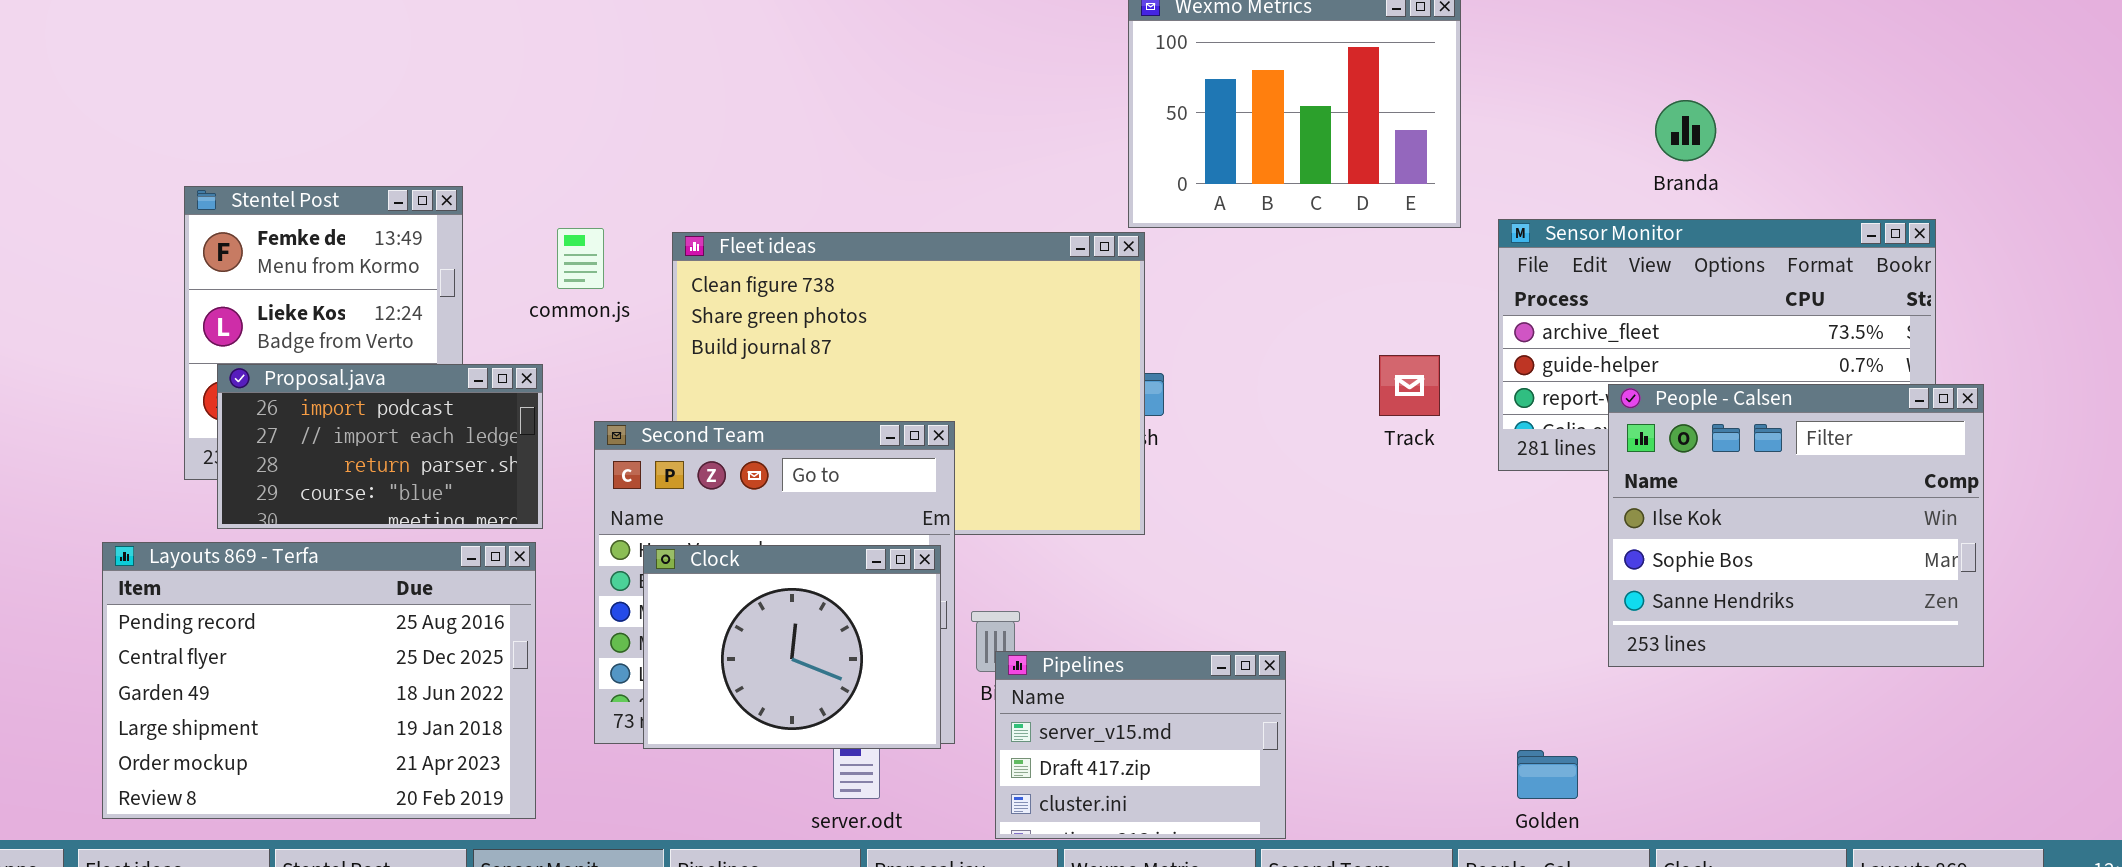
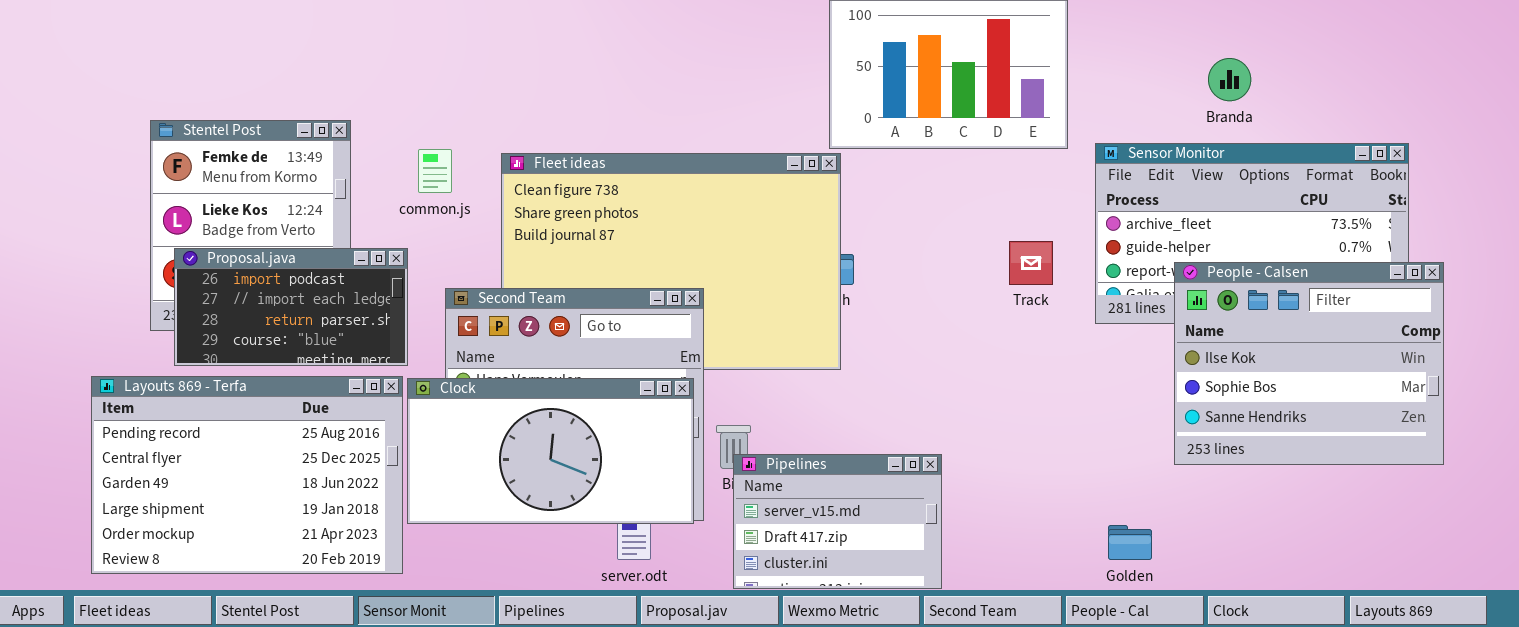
Clock: [643,545,941,749] -> [407,378,694,524], resized

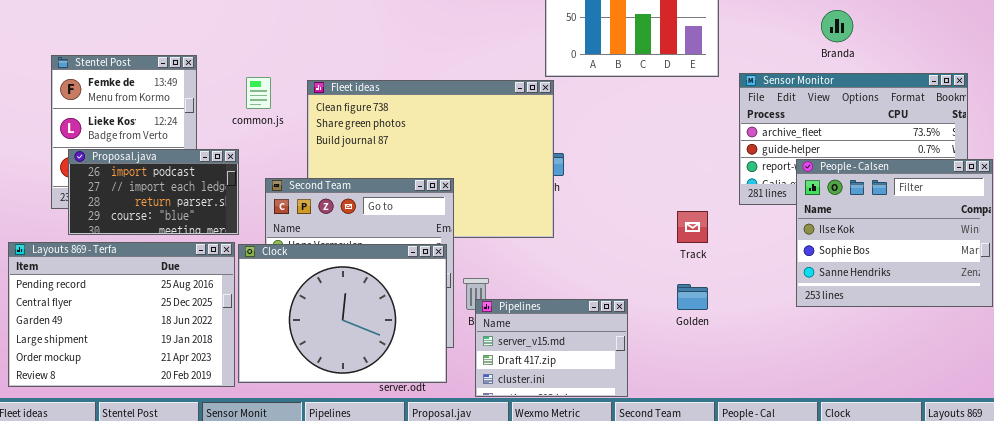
Track: [1009,241,1053,285] -> [677,211,708,243], moved
Clock: [407,378,694,524] -> [238,244,447,383], resized
Golden: [1108,525,1152,560] -> [677,284,708,310], moved

